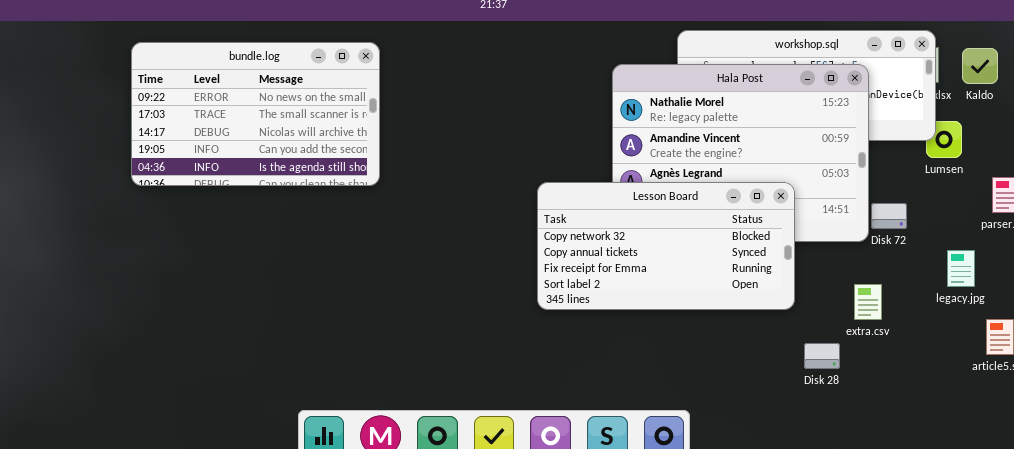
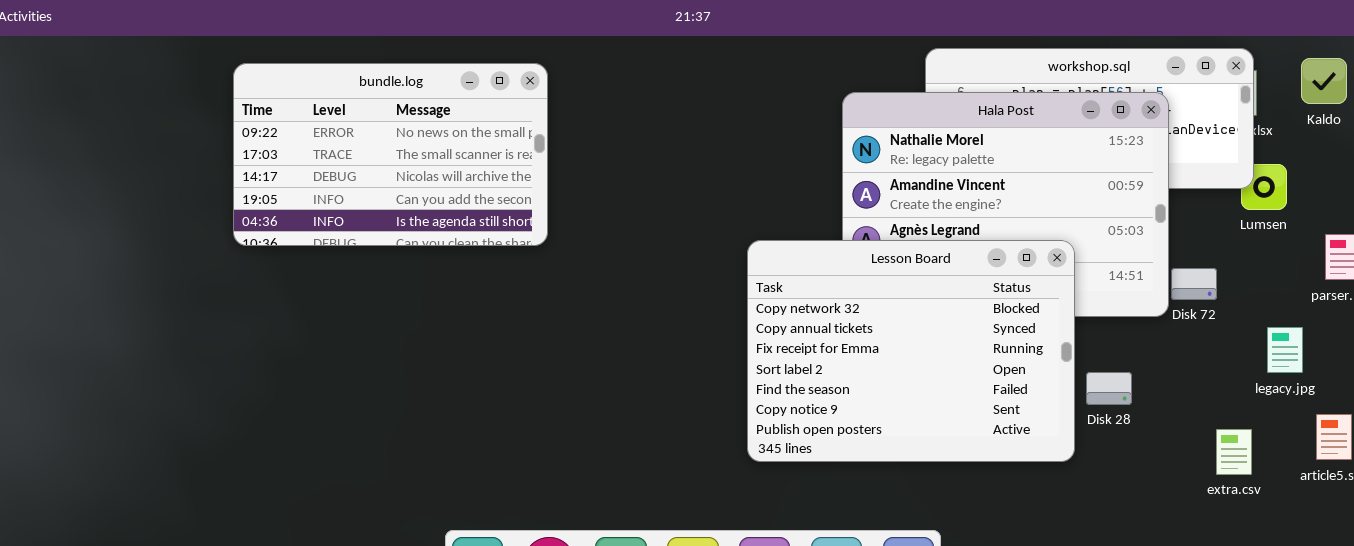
Kaldo: [962,48,998,84] -> [1301,58,1347,104], moved
Lesson Board: [537,182,795,310] -> [747,240,1075,462], resized
extra.csv: [854,284,882,320] -> [1216,429,1252,475], moved
Disk 28: [804,343,840,369] -> [1086,372,1132,405], moved

